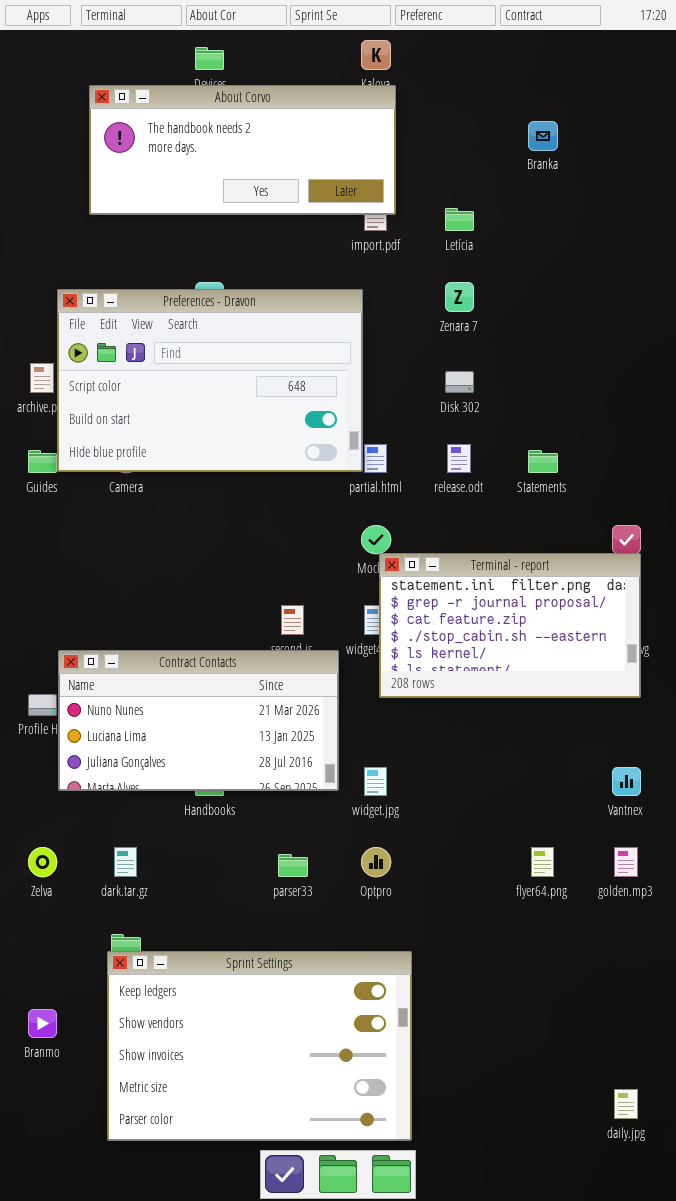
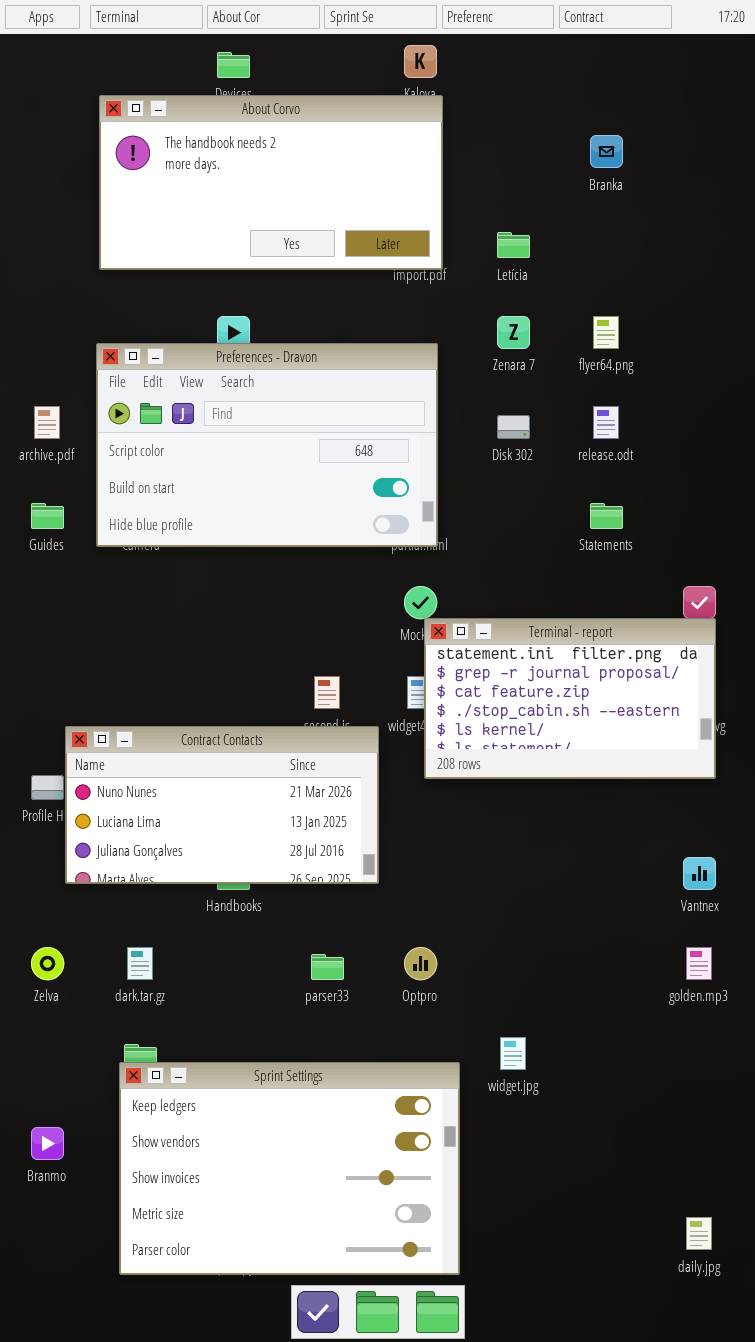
About Corvo: [89,85,396,215] -> [99,95,443,270], resized
Preferences - Dravon: [57,289,363,472] -> [96,343,438,547], moved
release.odt: [447,444,471,473] -> [593,406,619,439], moved
widget.jpg: [364,767,387,796] -> [500,1037,526,1070], moved
flyer64.png: [531,847,554,877] -> [593,316,619,349], moved

